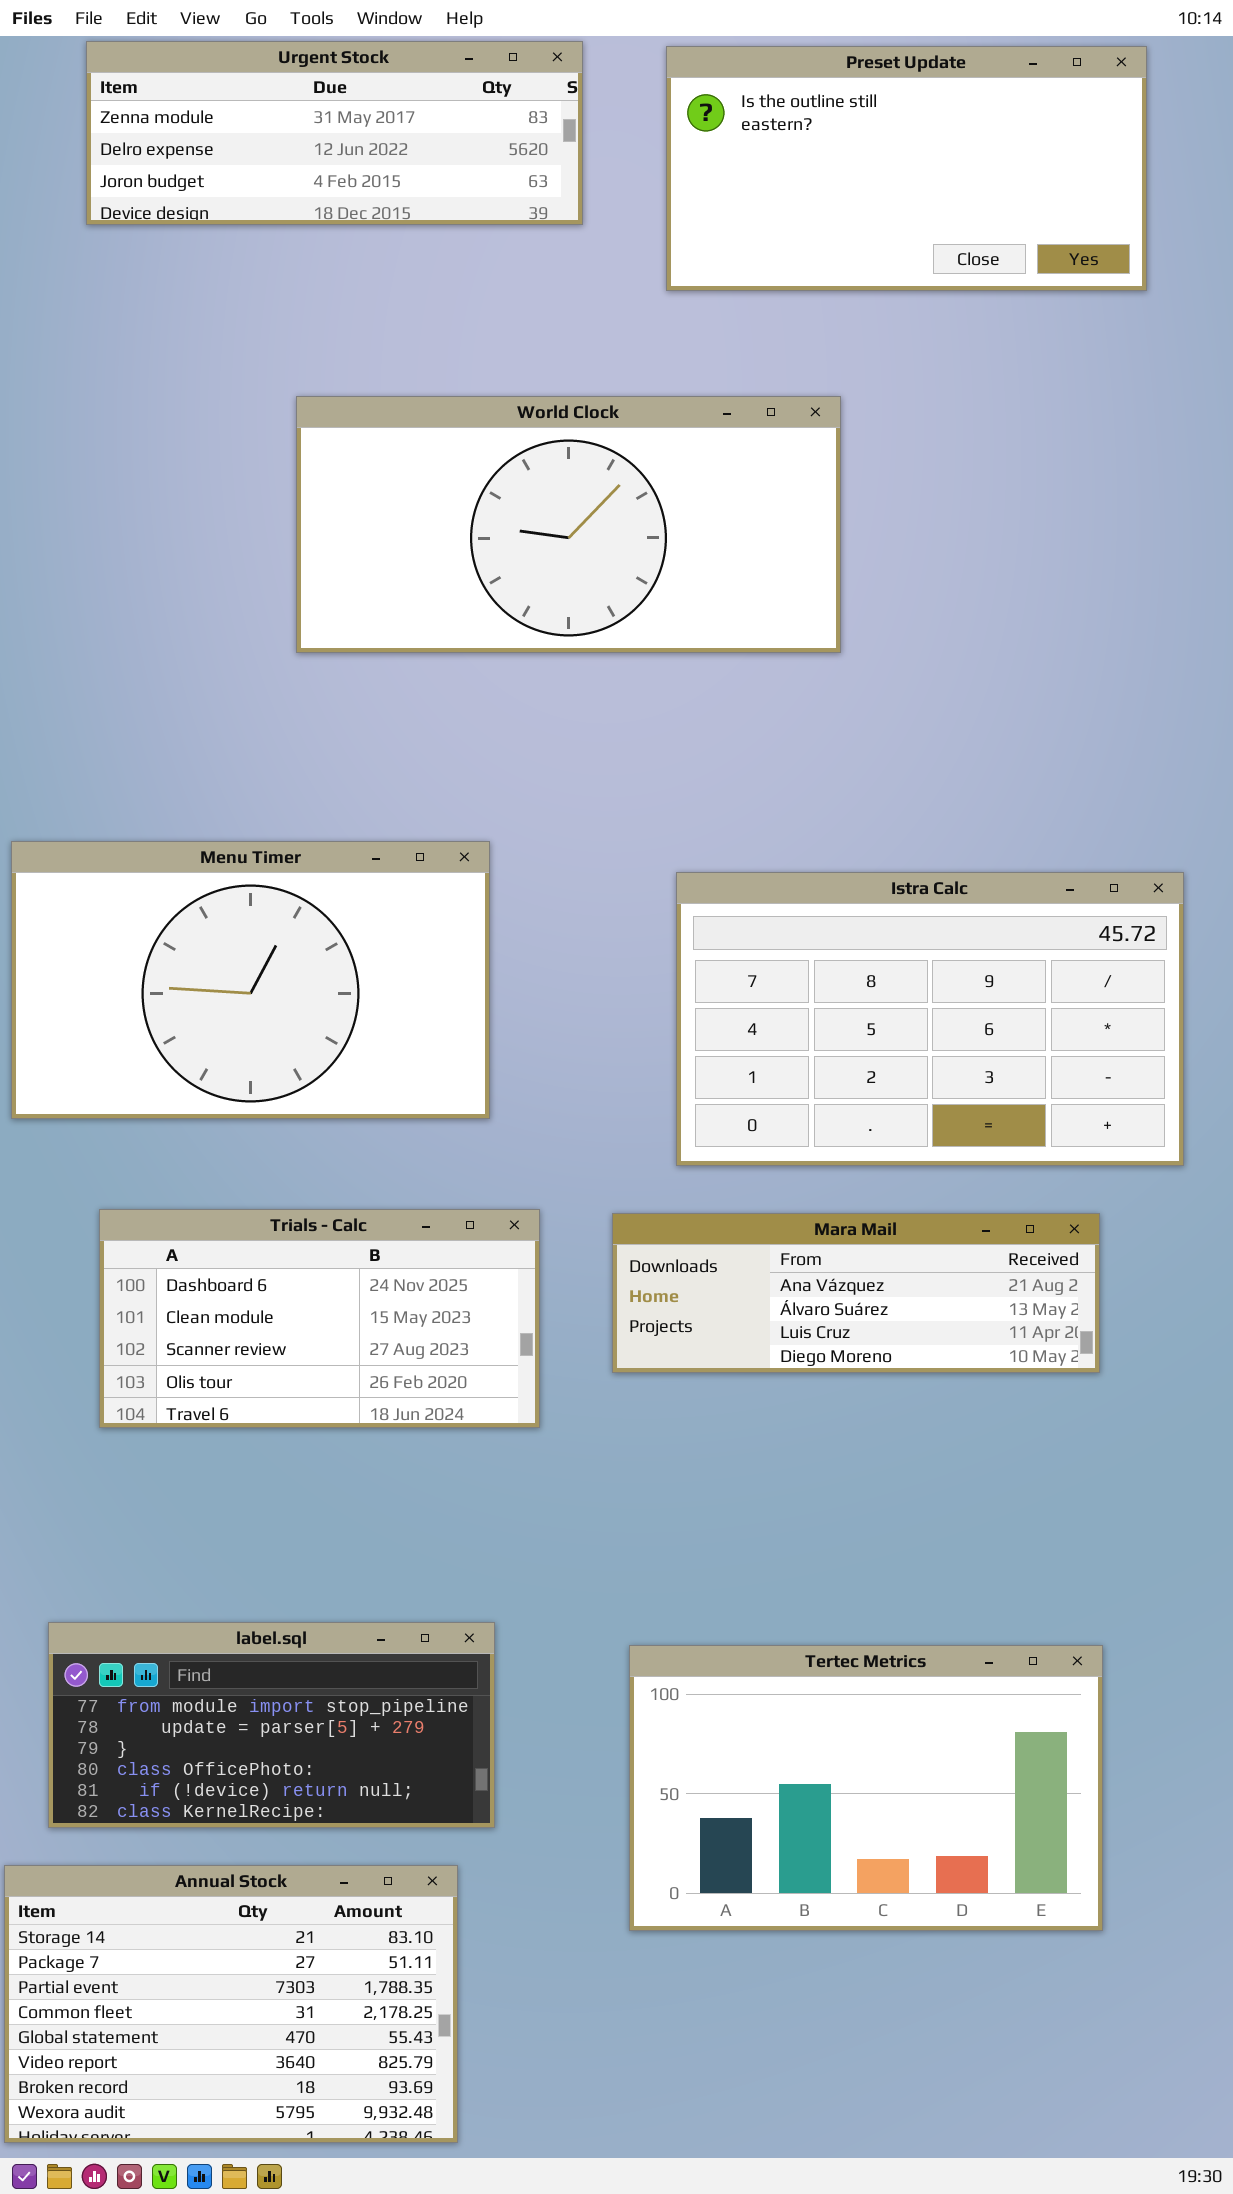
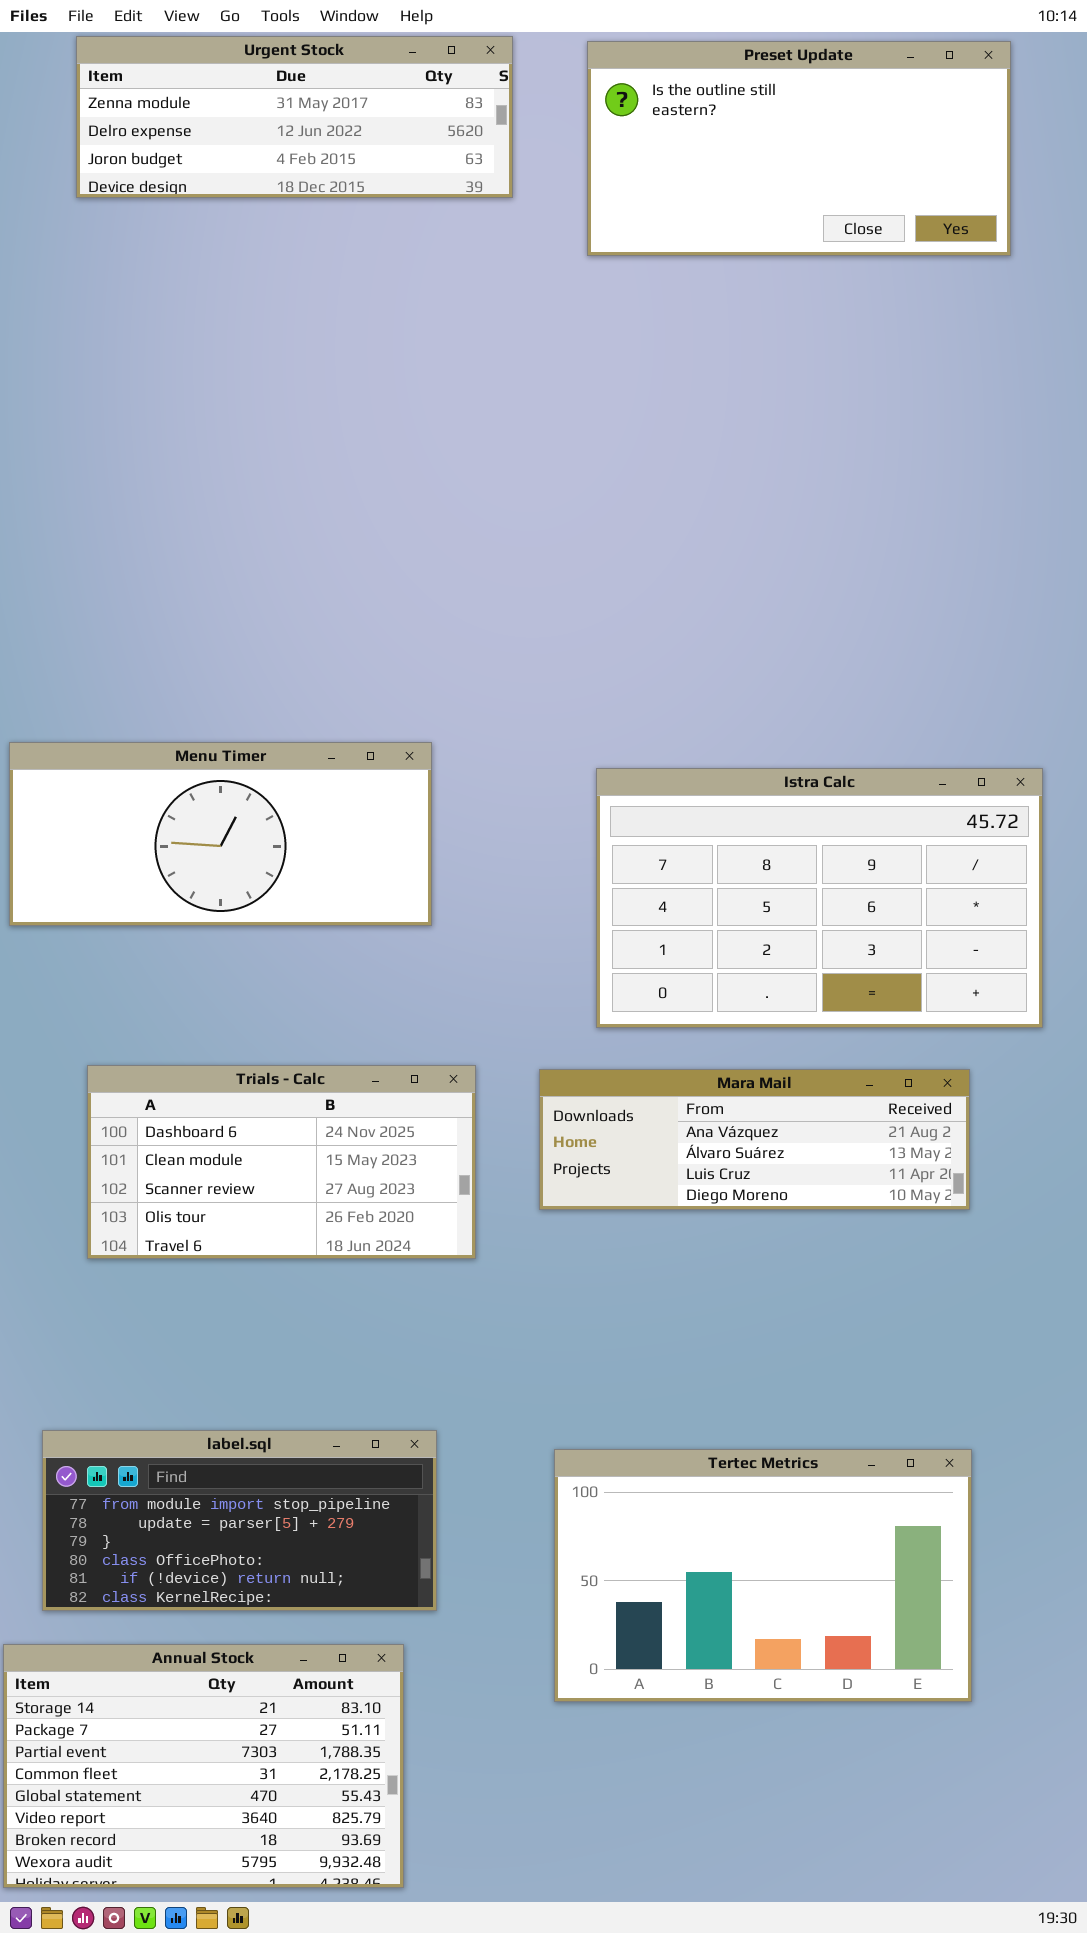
World Clock: [296,396,841,653] -> none, closed
Menu Timer: [11,841,490,1119] -> [9,742,432,926], resized

